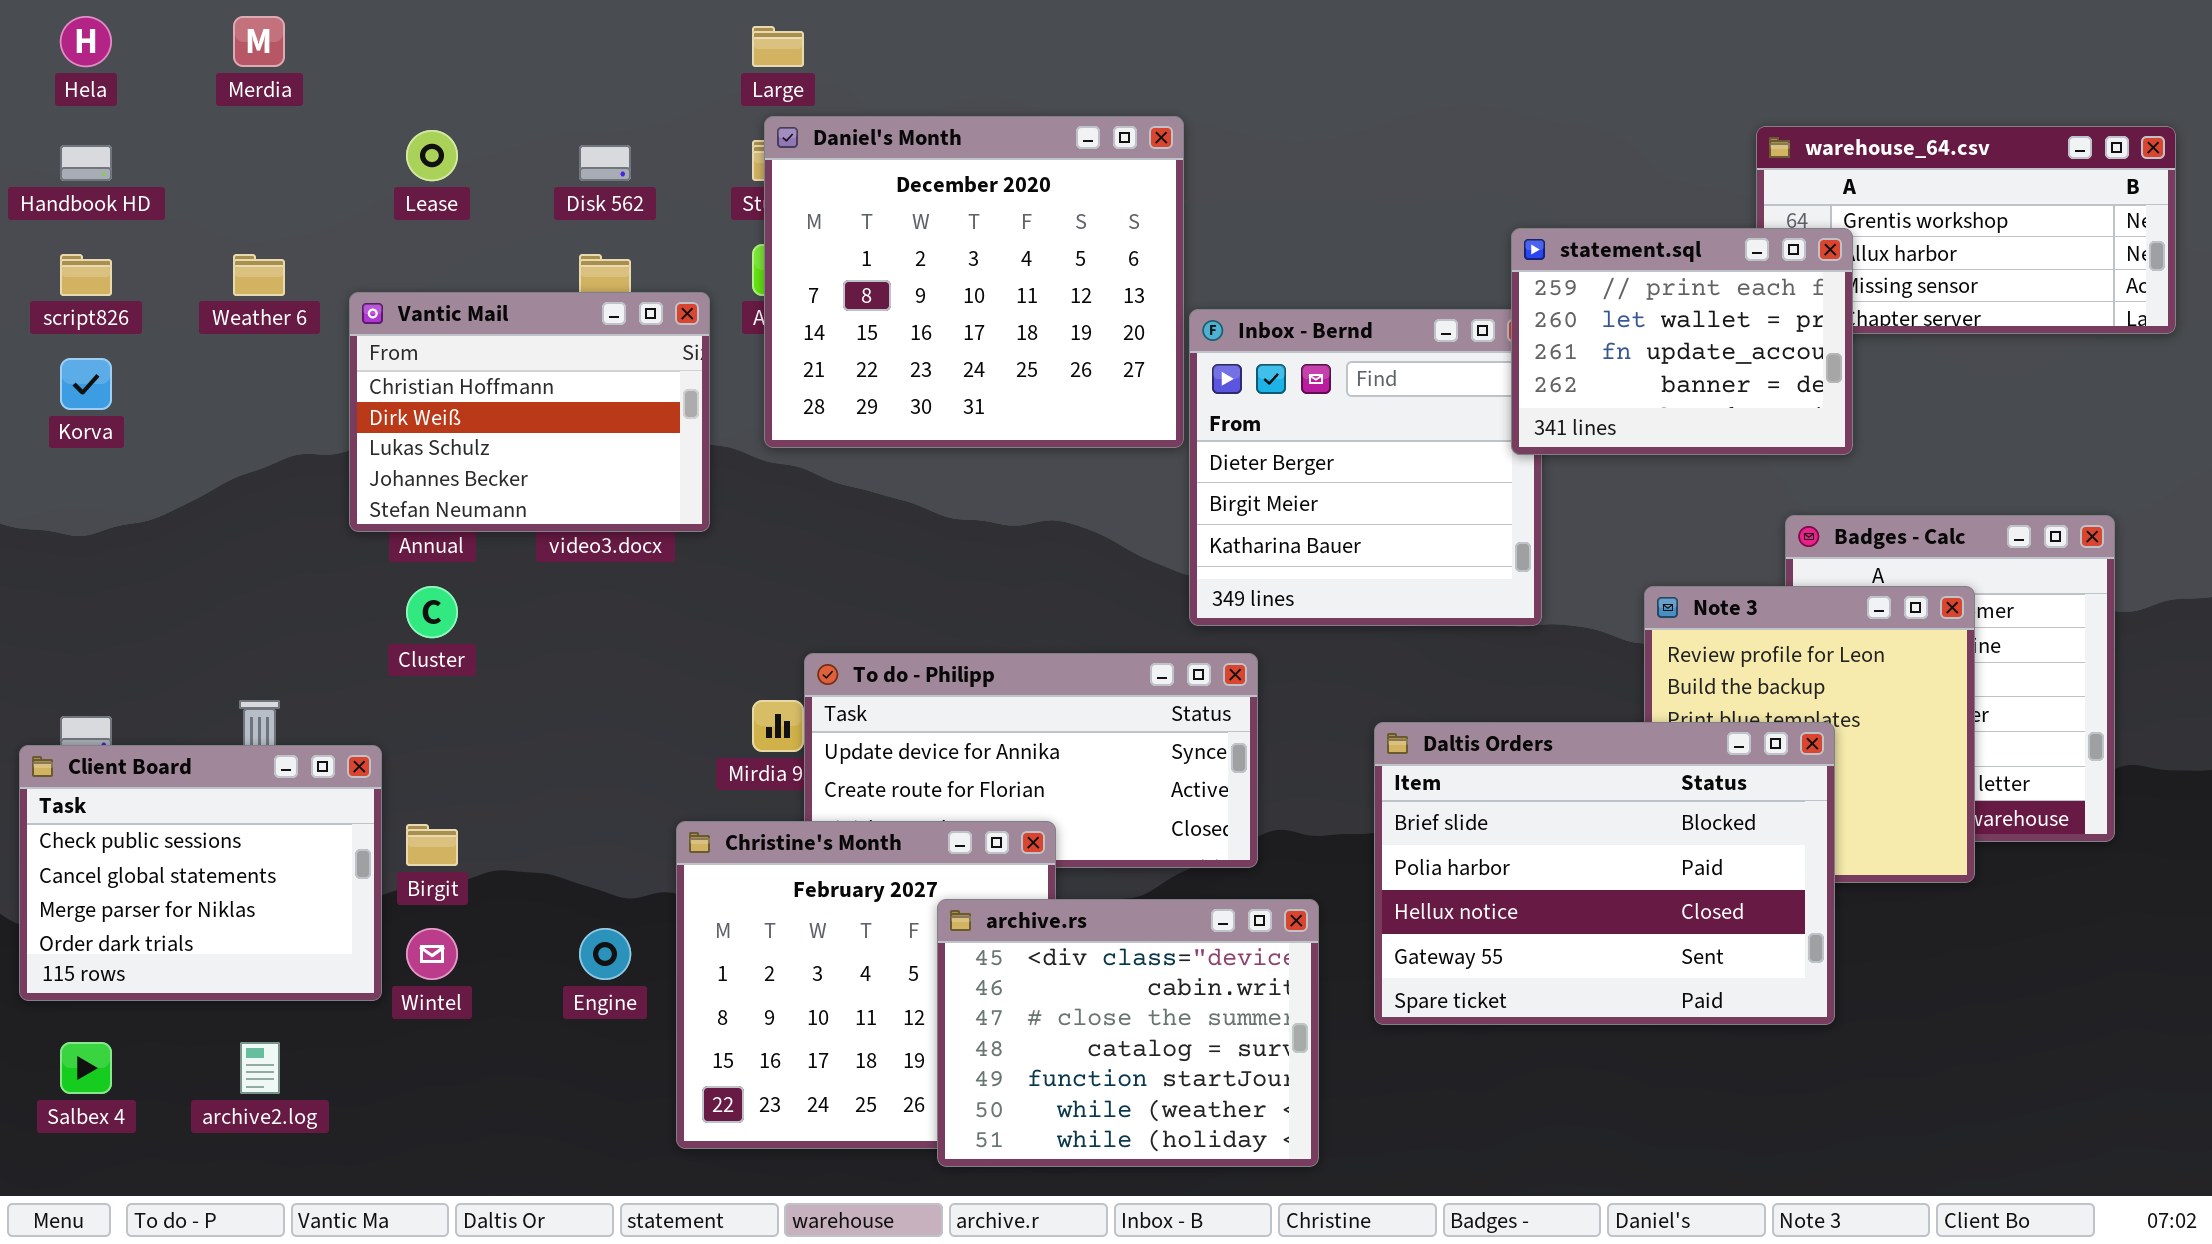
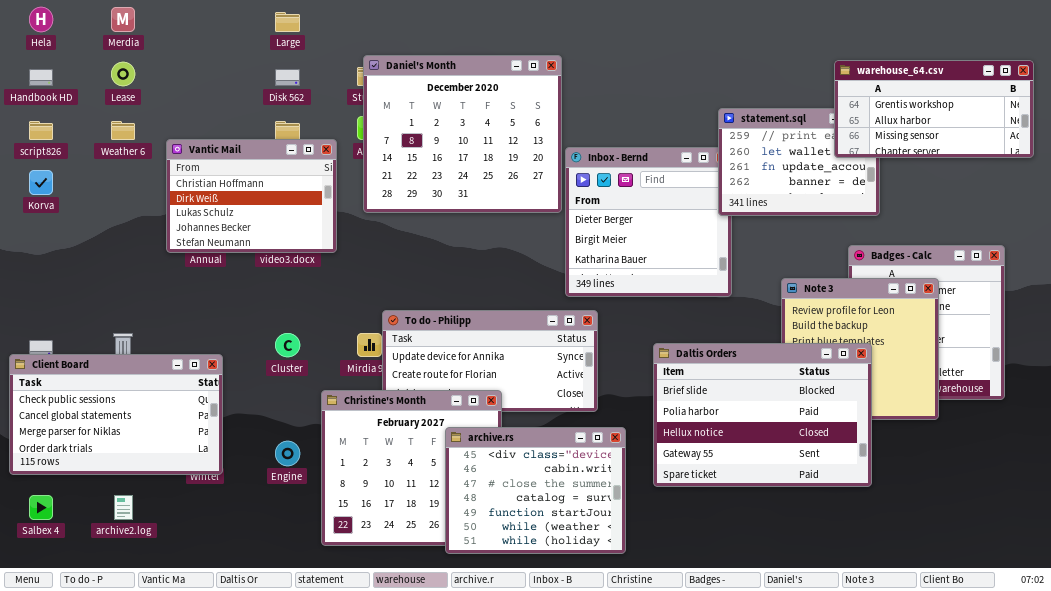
Large: [752,26,804,67] -> [275,12,300,32], moved
warehouse_64.csv: [1756,126,2176,334] -> [834,60,1034,158], raised
Lease: [406,130,458,181] -> [111,62,135,86], moved
Cluster: [406,586,458,638] -> [275,333,300,357], moved
Client Board: [19,745,382,1001] -> [9,354,223,475], resized

